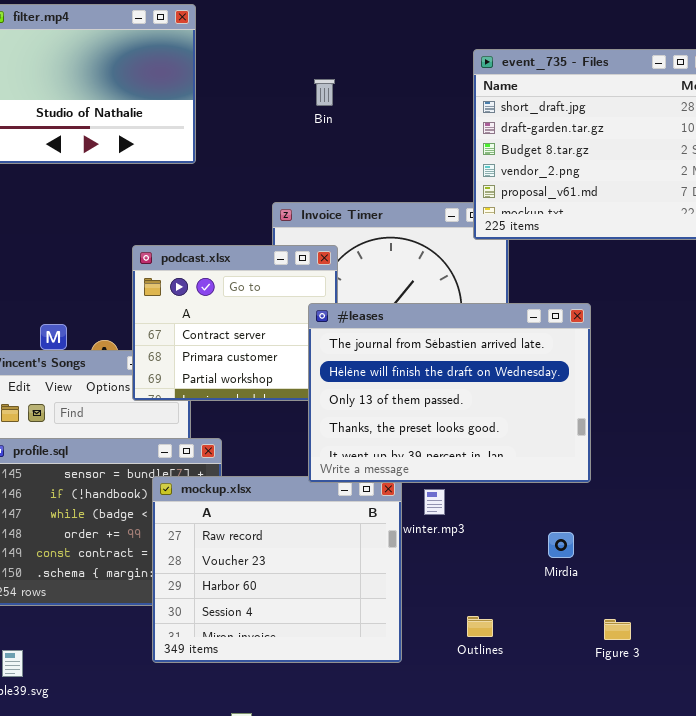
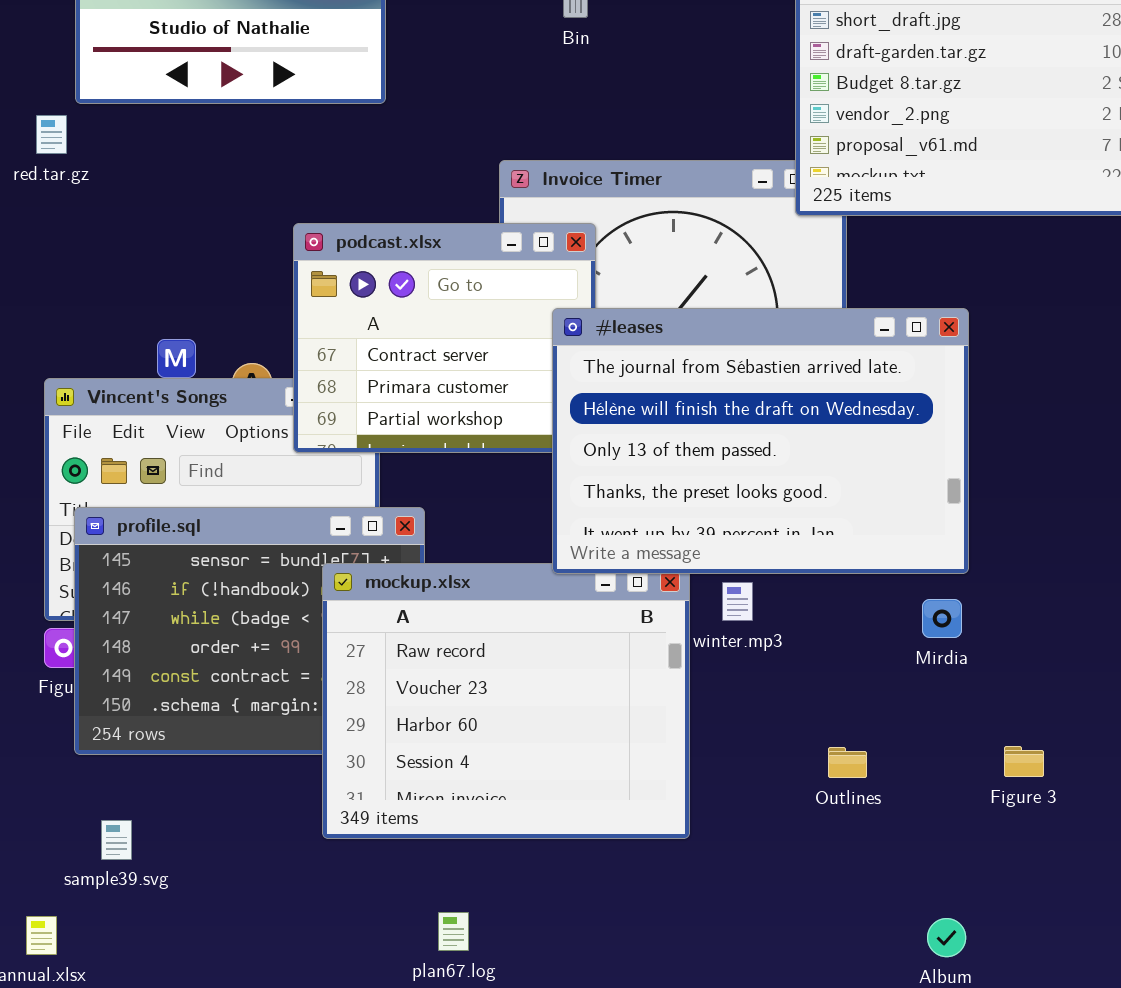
Mirdia: [548,532,574,558] -> [922,599,962,638], moved
Outlines: [467,616,493,637] -> [828,747,867,778], moved
Figure 3: [604,619,631,640] -> [1004,746,1044,777], moved

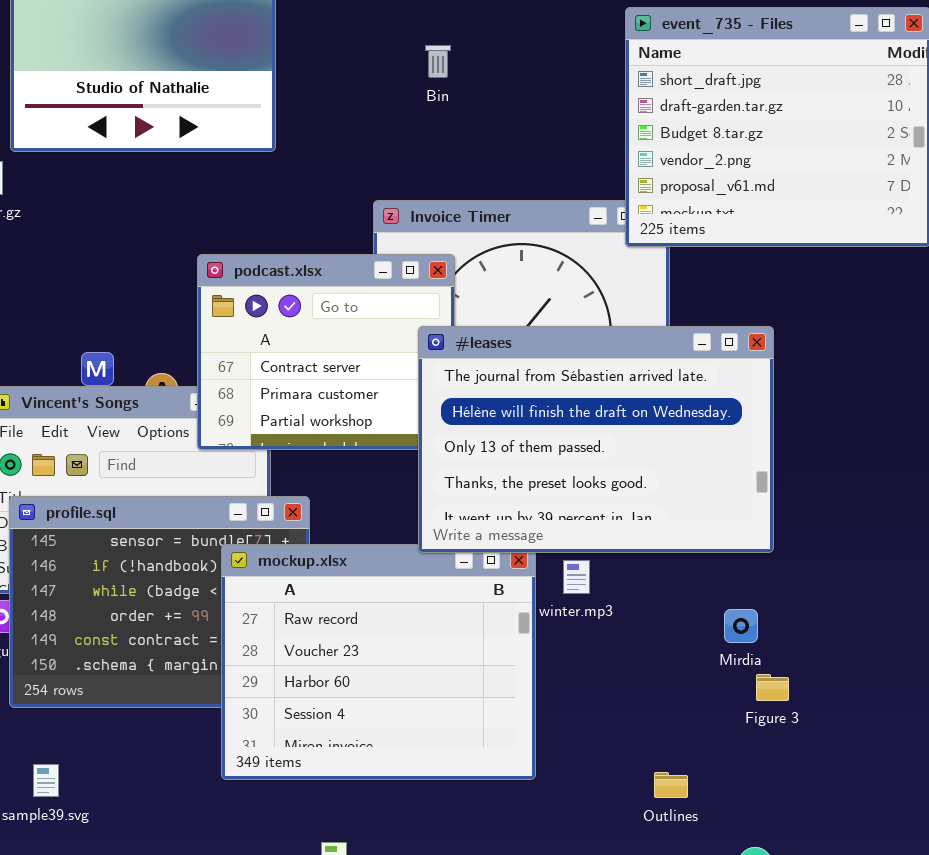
Mirdia: [922,599,962,638] -> [724,609,758,643], moved
Figure 3: [1004,746,1044,777] -> [756,674,789,701], moved
Outlines: [828,747,867,778] -> [654,772,688,798], moved

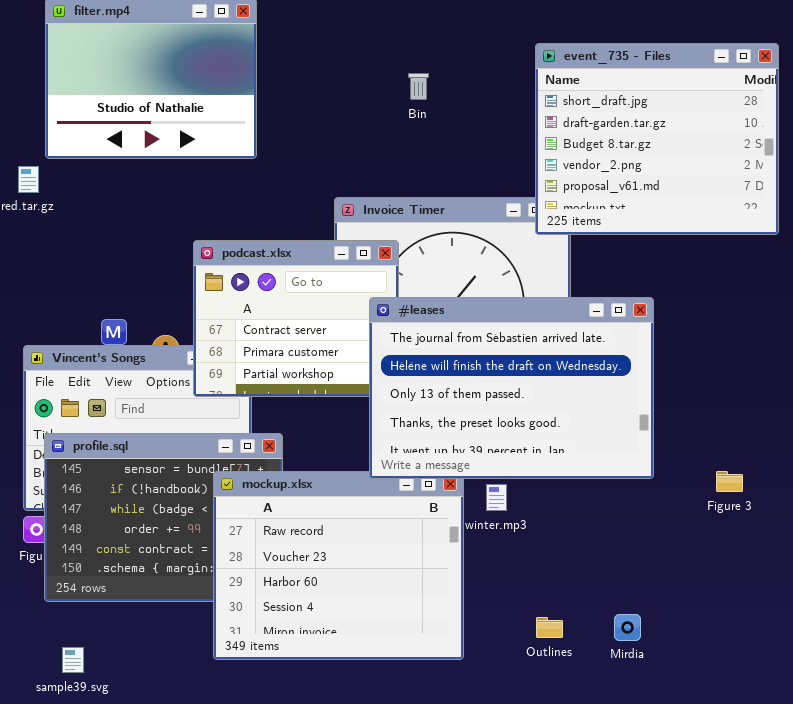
Bin: [425,45,451,78] -> [408,73,429,100], moved
Mirdia: [724,609,758,643] -> [614,614,641,641], moved
Figure 3: [756,674,789,701] -> [716,471,743,492], moved
Outlines: [654,772,688,798] -> [536,617,563,638], moved

